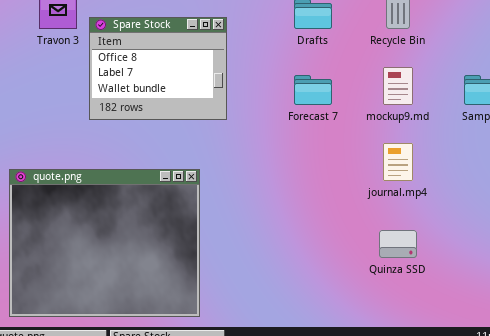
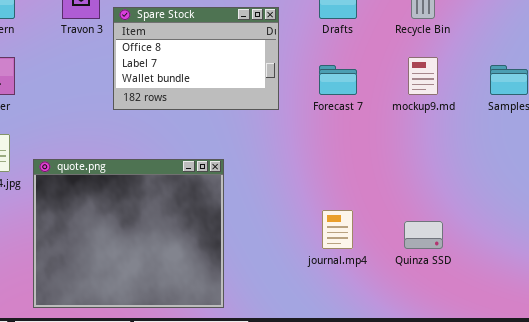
Spare Stock: [89,17,227,120] -> [113,7,279,110], resized
journal.mp4: [383,143,413,181] -> [322,210,353,249], moved

